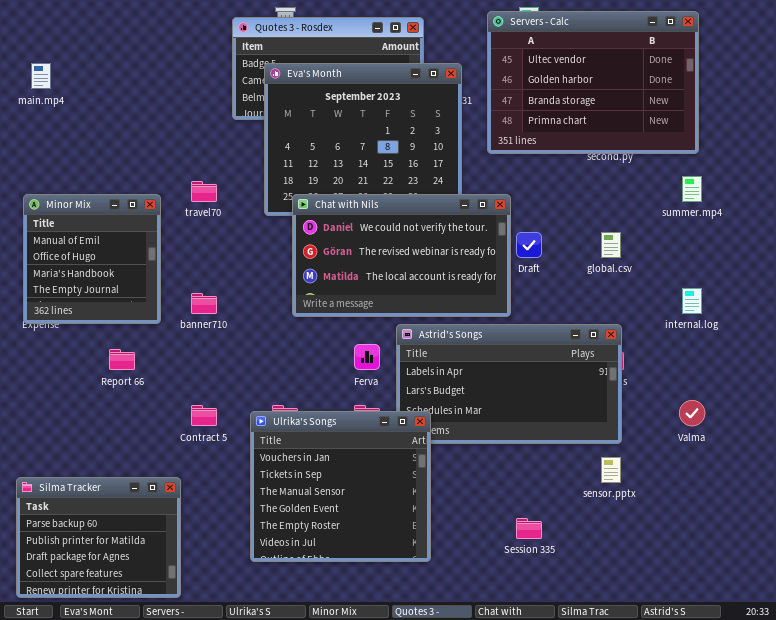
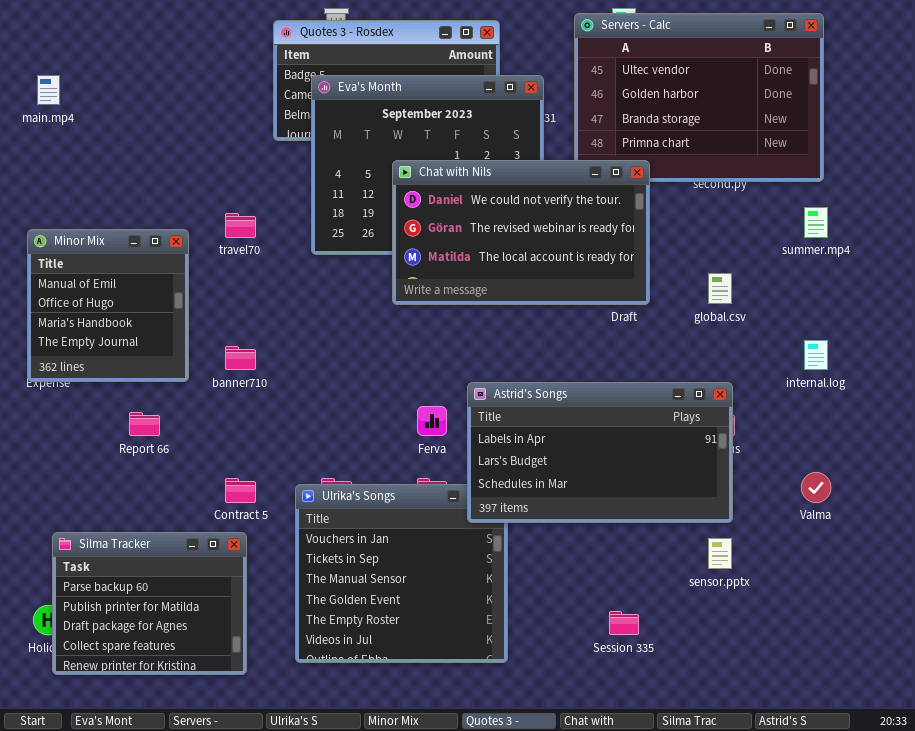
Chat with Nils: [292,194,511,317] -> [392,160,650,305], moved
Astrid's Songs: [396,324,622,444] -> [467,382,733,523], raised
Silma Tracker: [16,477,181,598] -> [52,532,247,675], moved

